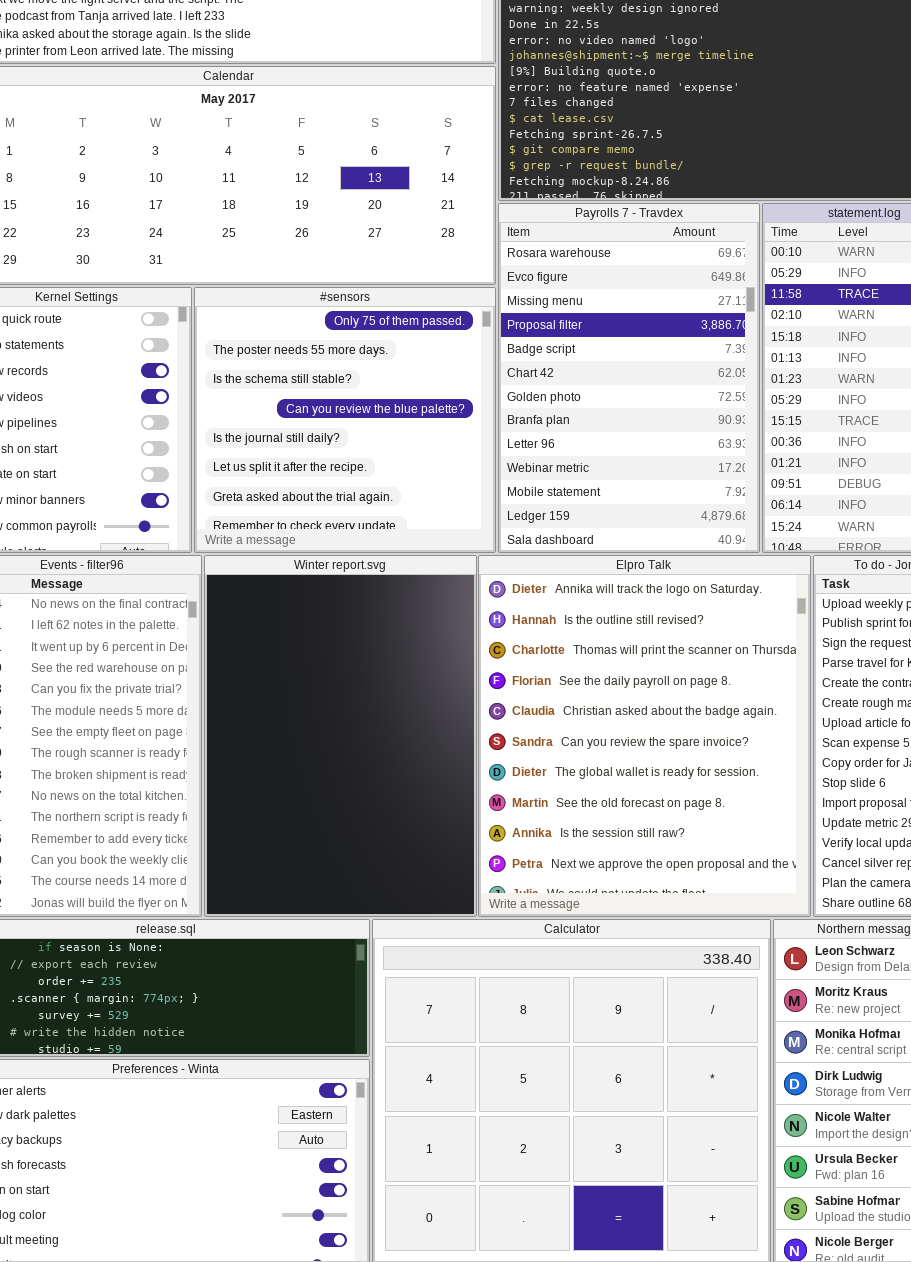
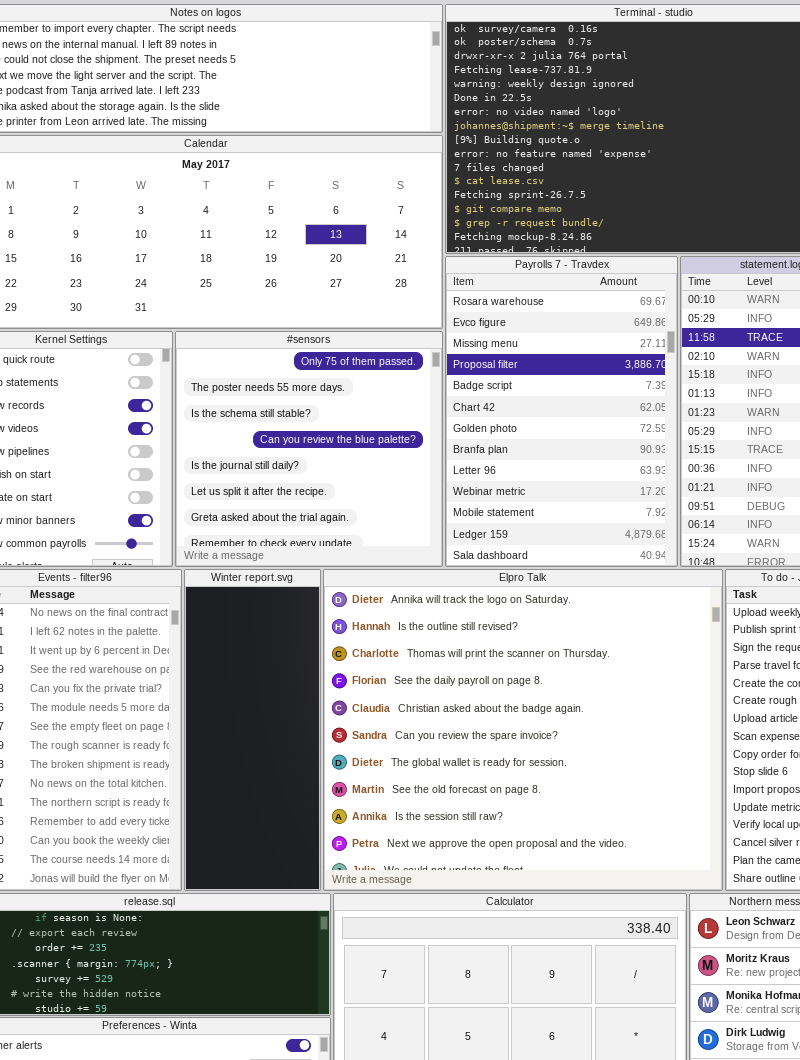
Winter report.svg: [204,555,477,917] -> [184,569,321,891], resized
Elpro Talk: [478,555,811,917] -> [323,569,723,891], resized

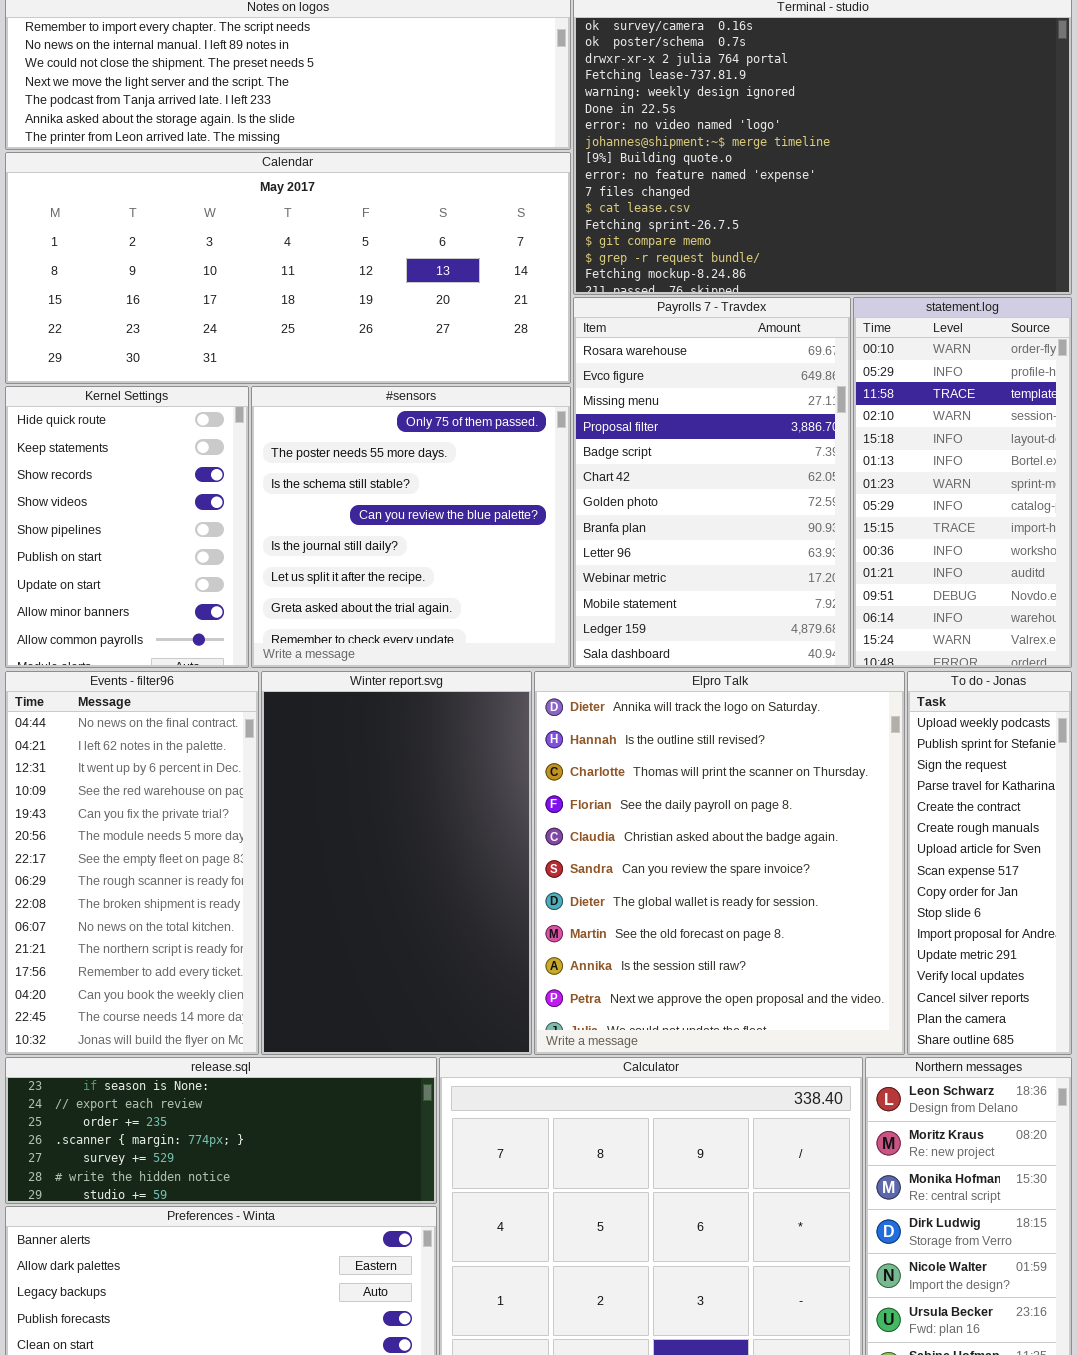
Winter report.svg: [184,569,321,891] -> [261,671,532,1055], resized
Elpro Talk: [323,569,723,891] -> [534,671,905,1055], resized

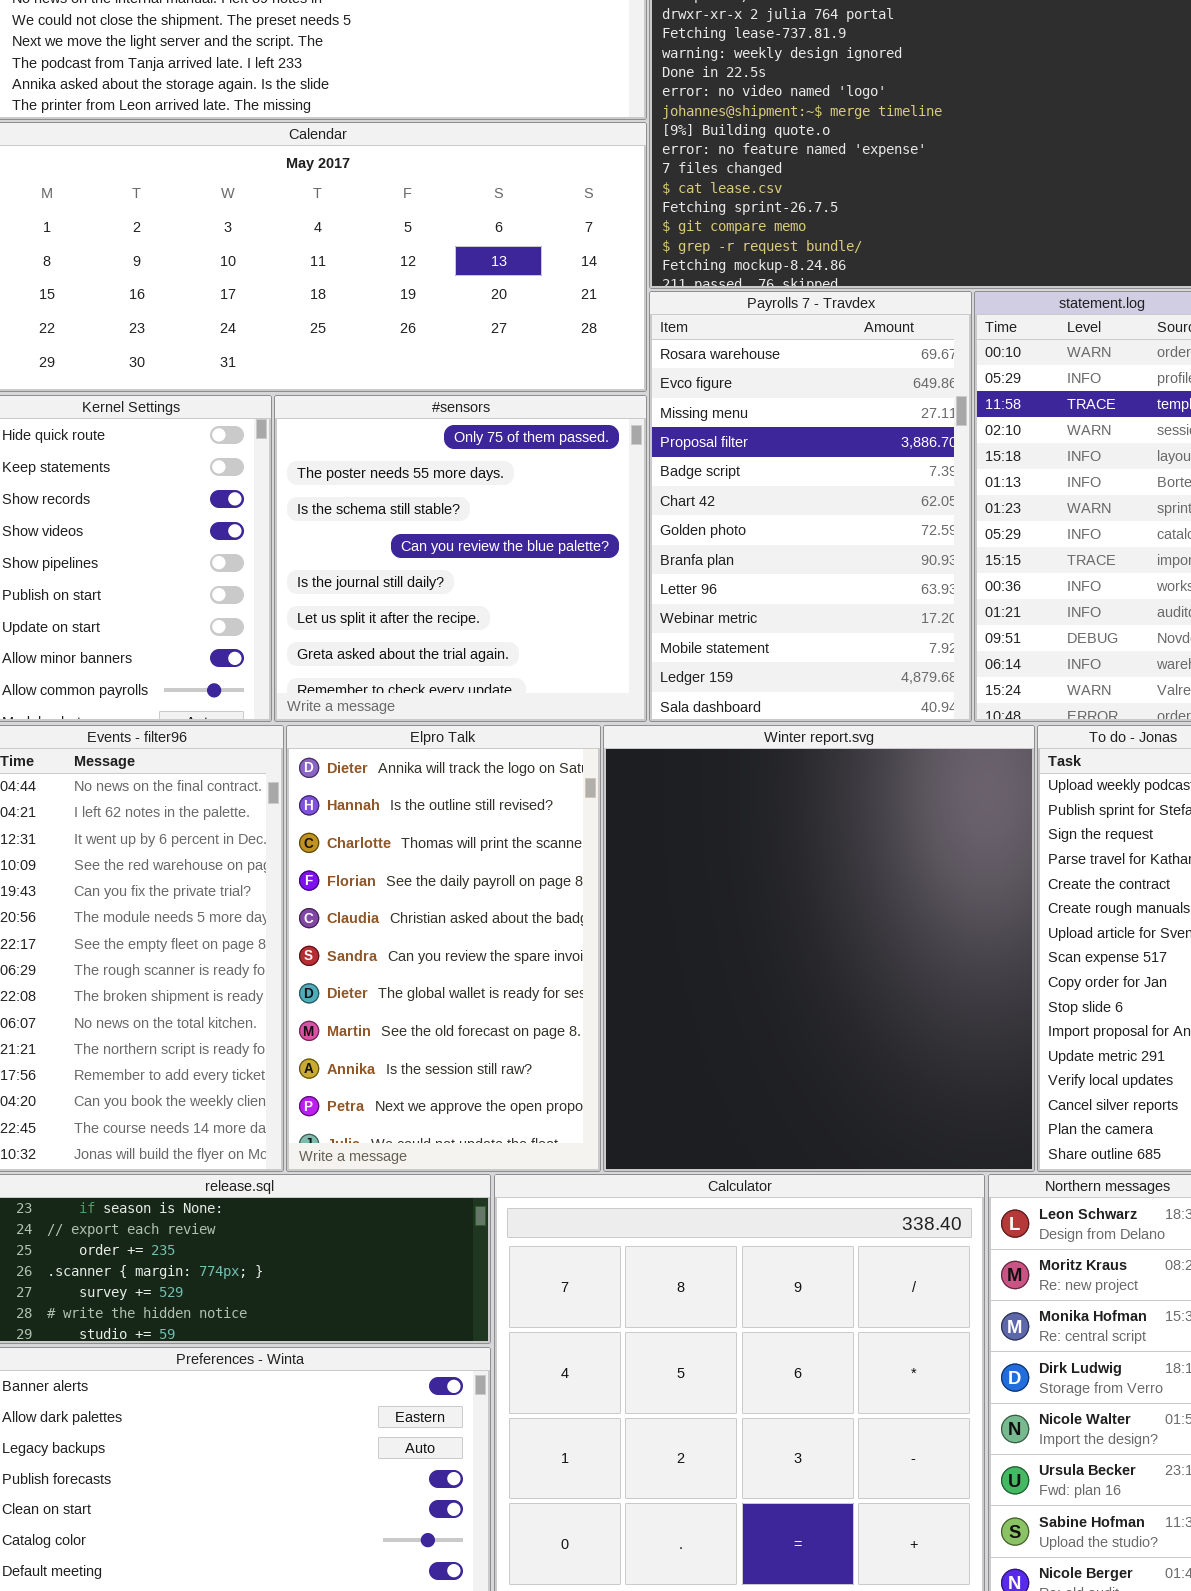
Winter report.svg: [261,671,532,1055] -> [603,725,1035,1172], moved, resized
Elpro Talk: [534,671,905,1055] -> [286,725,601,1172], moved, resized

